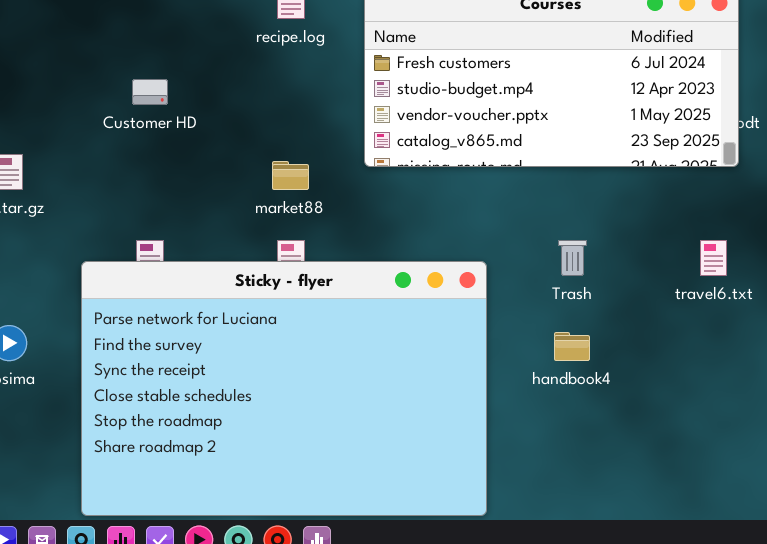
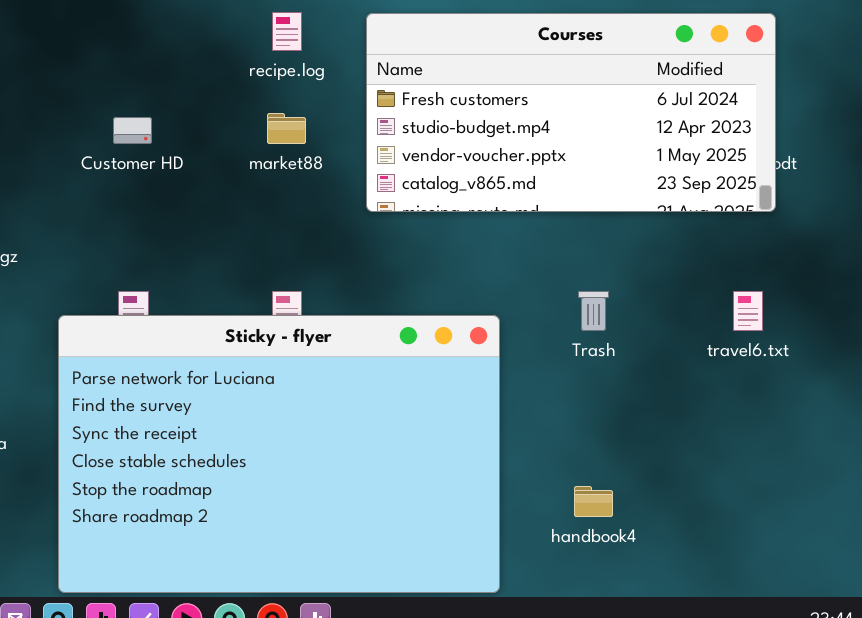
market88: [272,161,309,190] -> [267,113,306,144], moved
handbook4: [554,332,590,361] -> [574,486,613,517], moved

